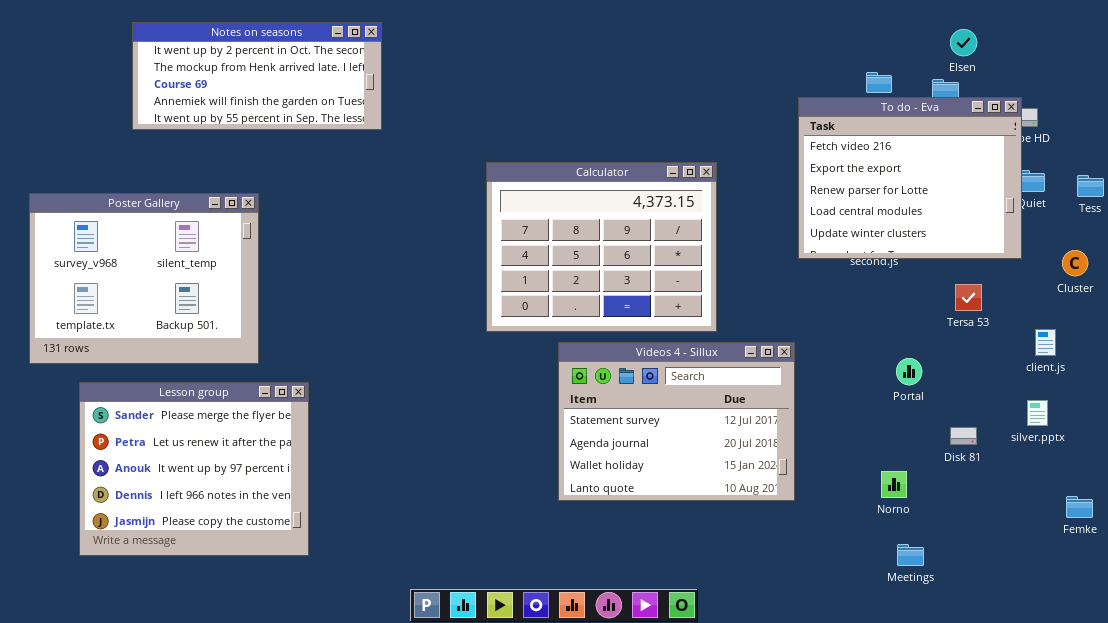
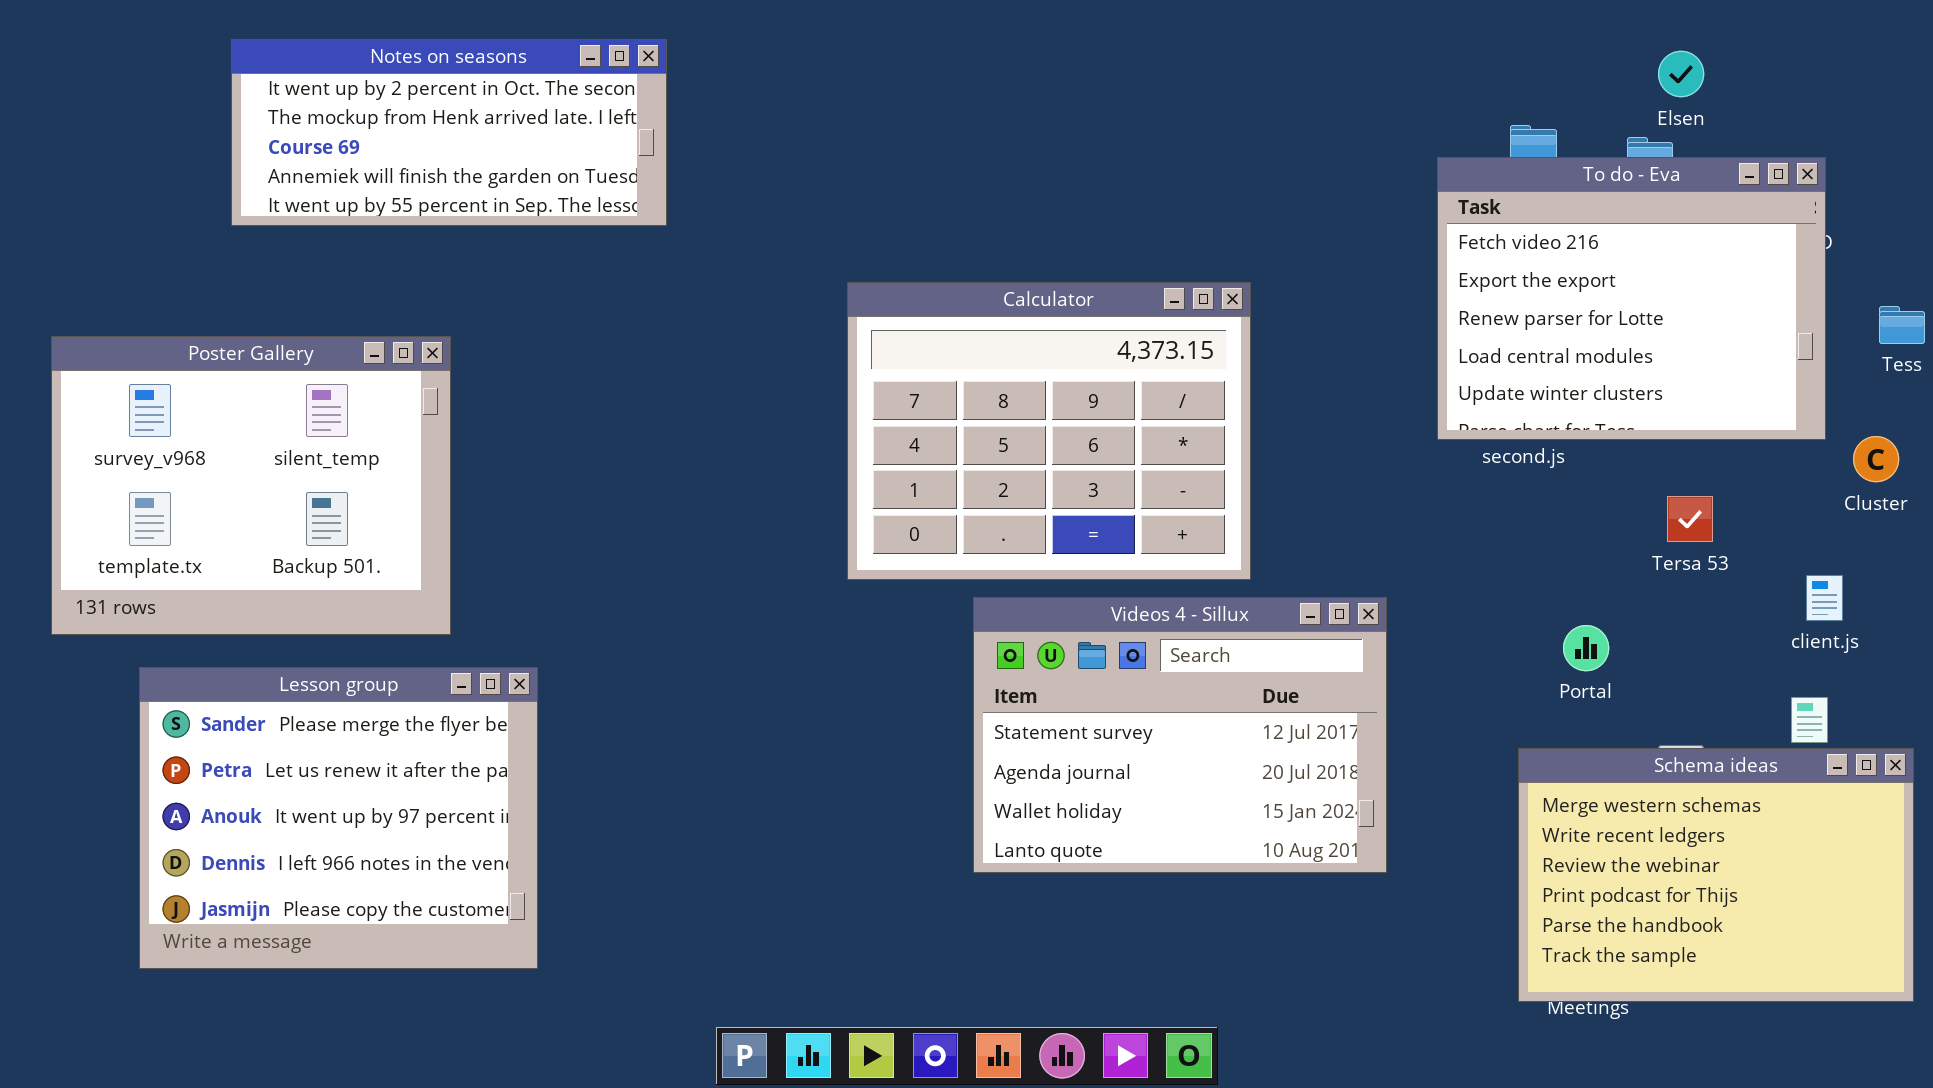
To do - Eva: [798,97,1022,259] -> [1437,157,1826,440], moved
Schema ideas: none -> [1518,748,1914,1002], opened

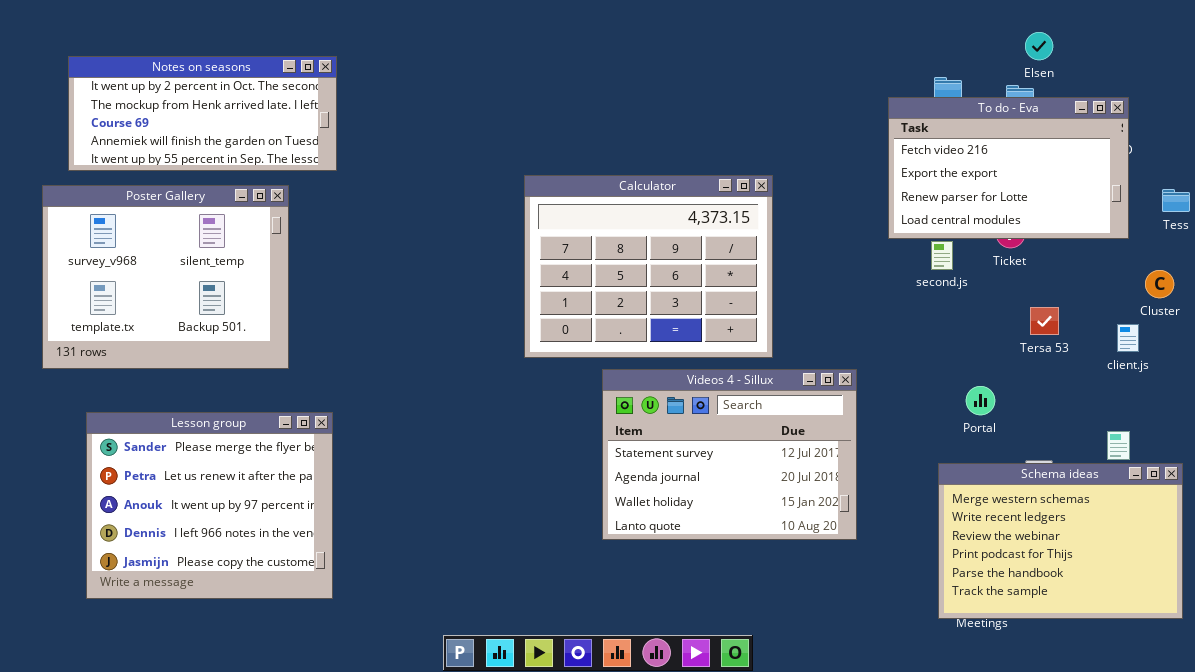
Notes on seasons: [231,39,667,226] -> [68,56,337,171], moved
To do - Eva: [1437,157,1826,440] -> [888,97,1129,239], resized
Poster Gallery: [51,336,451,635] -> [42,185,289,369], moved
client.js: [1806,575,1843,621] -> [1117,324,1139,352], moved

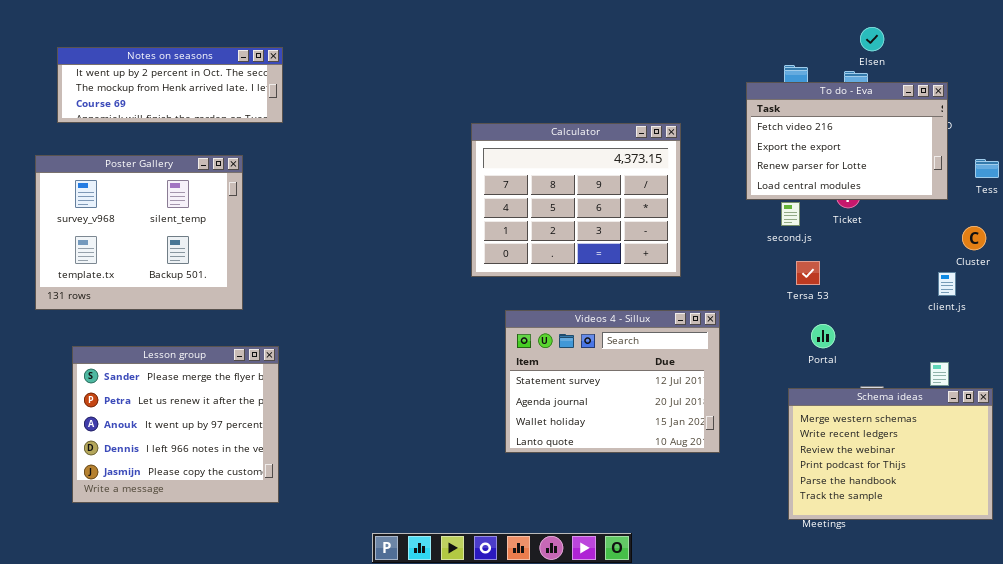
Notes on seasons: [68,56,337,171] -> [57,47,283,123], resized
Calculator: [524,175,773,358] -> [471,123,681,277], moved
Tersa 53: [1030,307,1059,335] -> [796,261,820,285], moved

